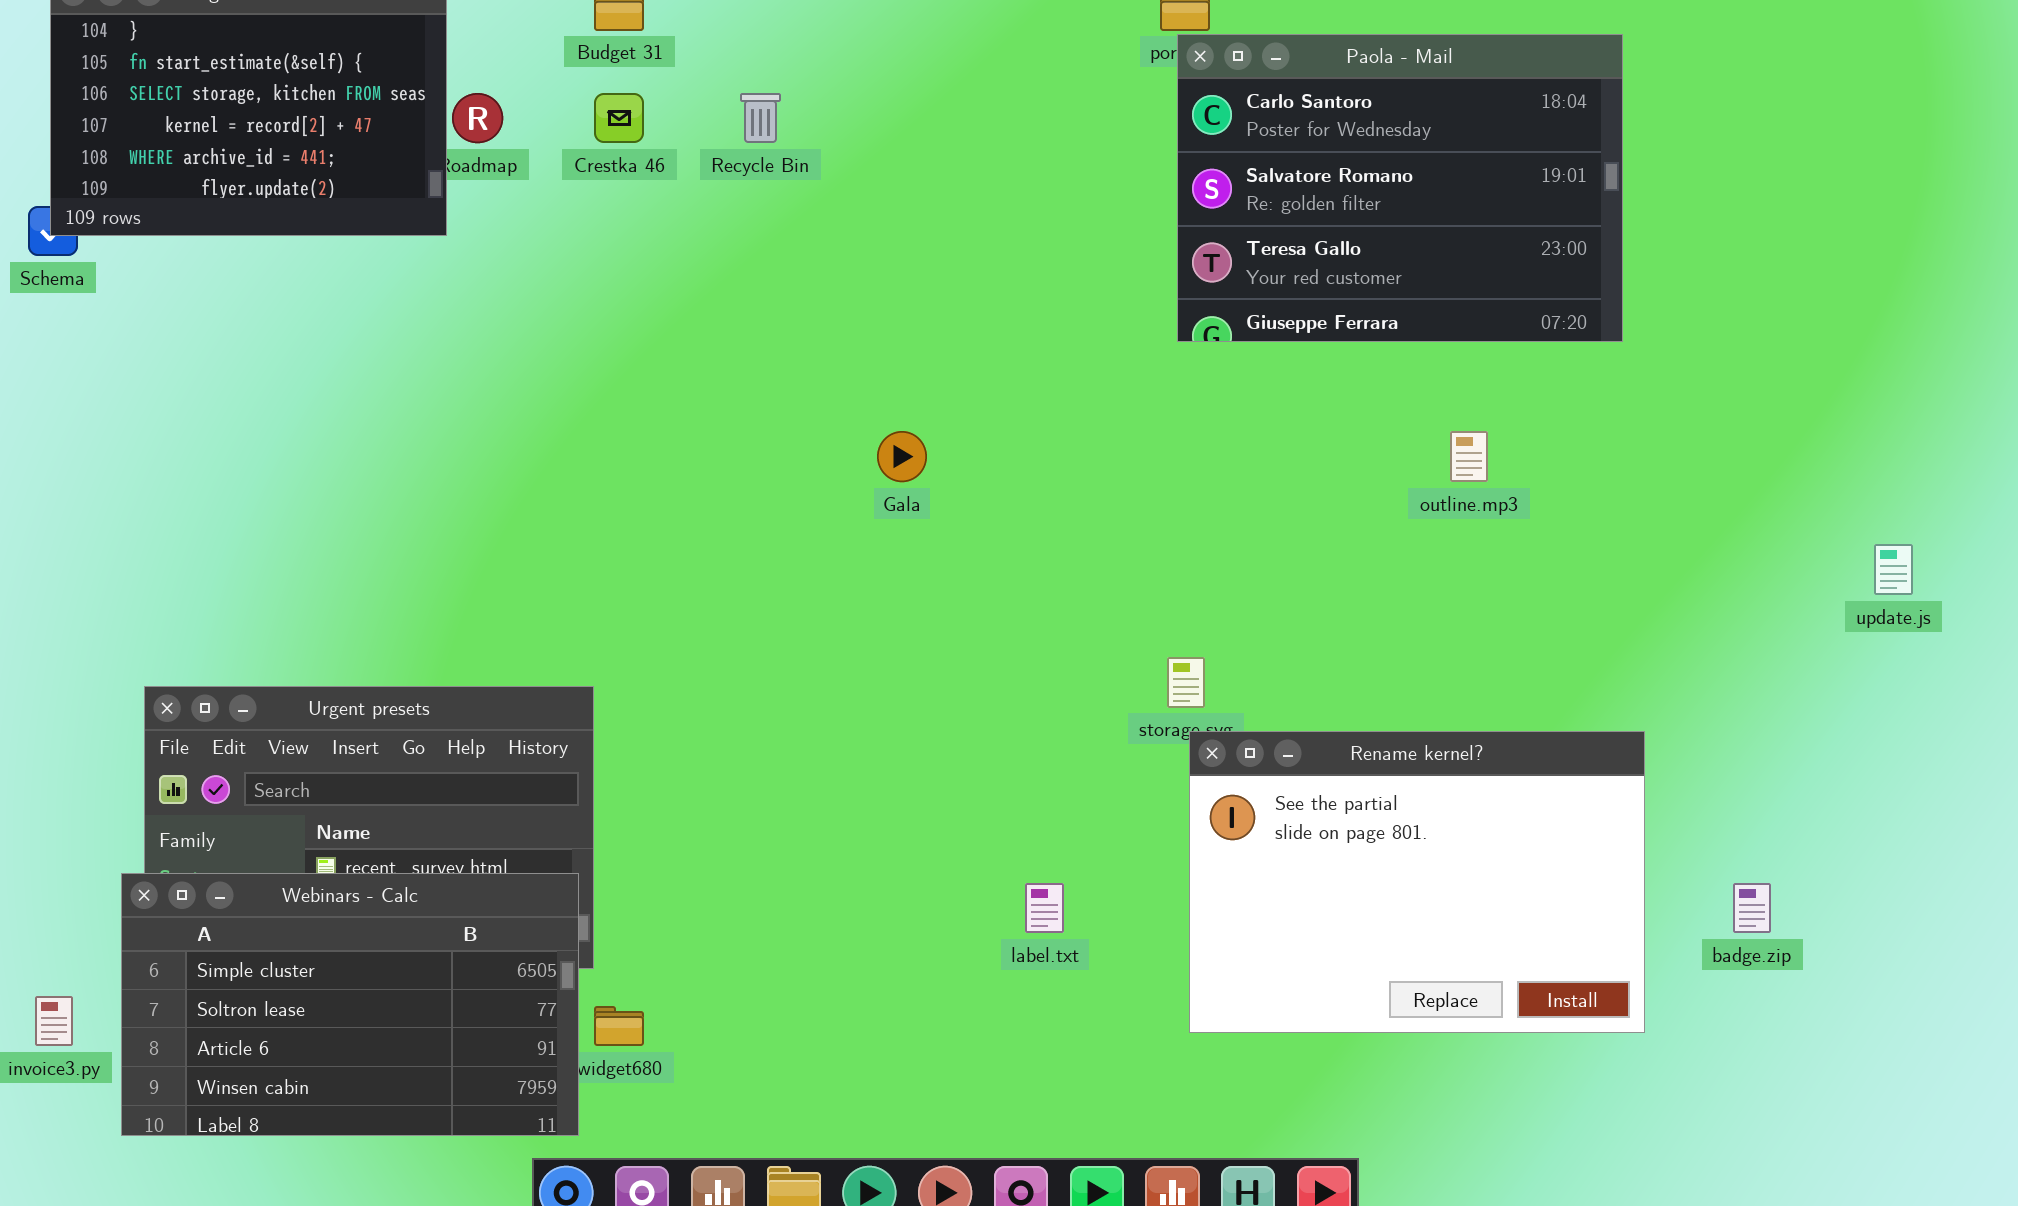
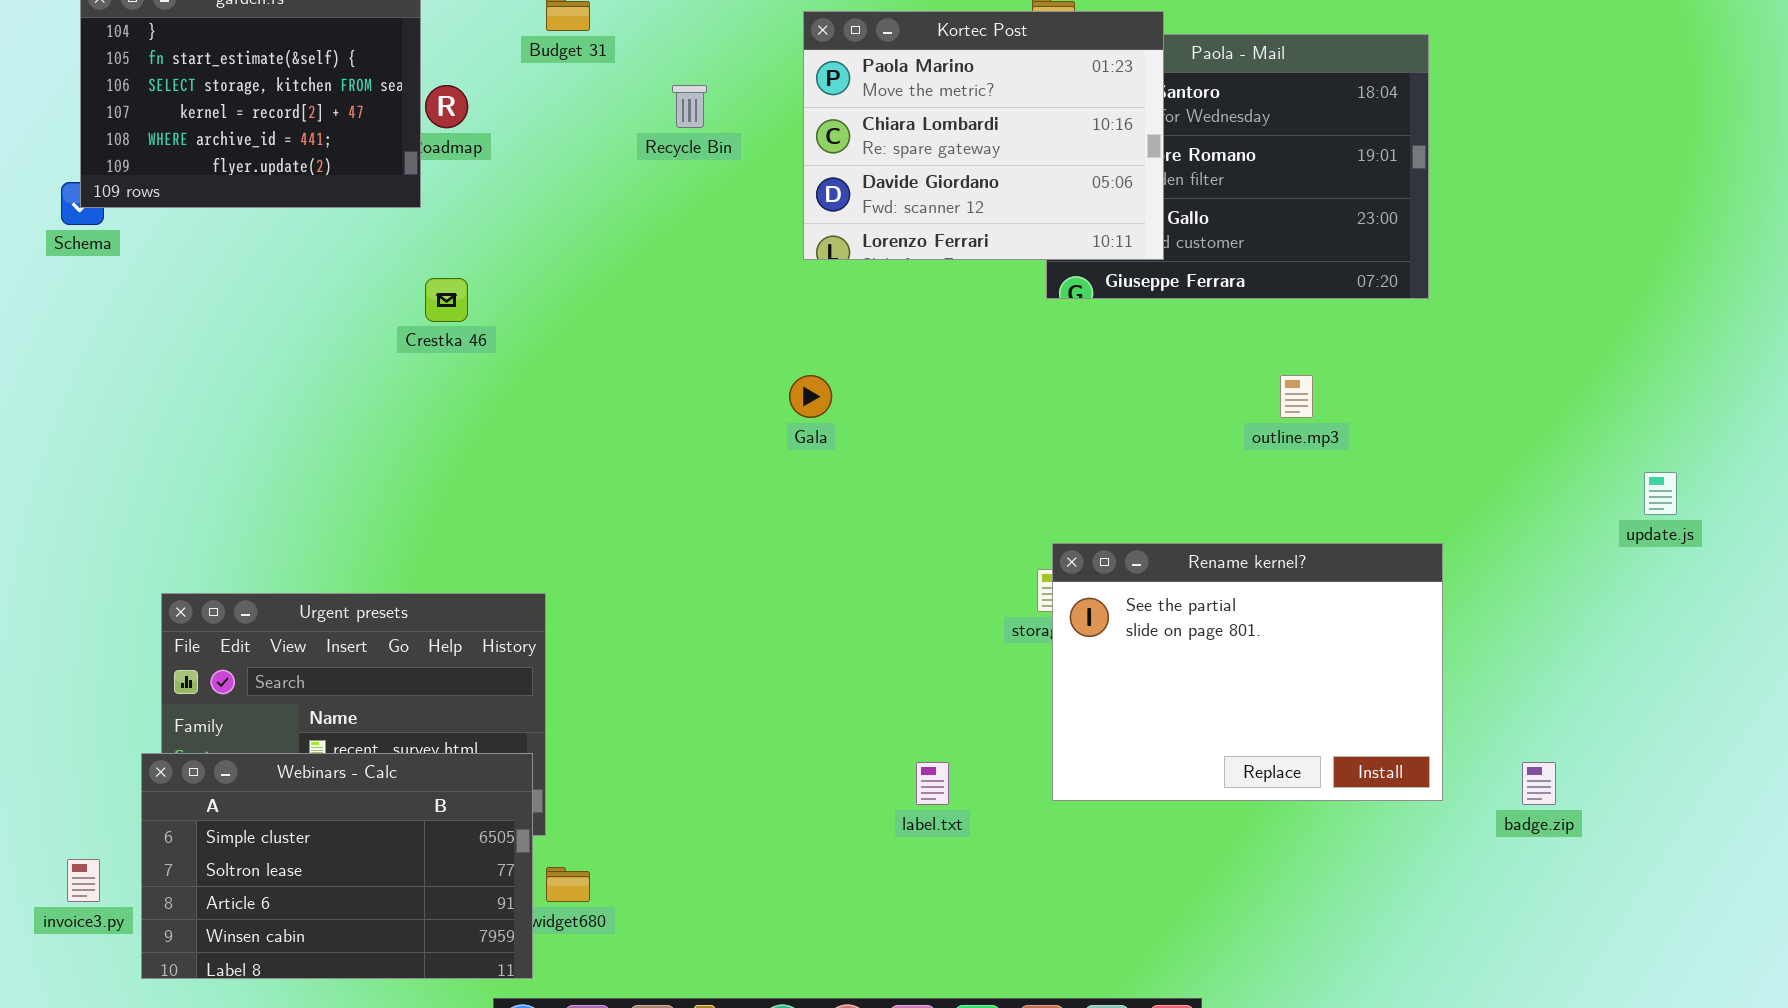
Kortec Post: none -> [803,11,1164,260], opened
Crestka 46: [594,93,644,143] -> [425,278,468,322], moved
Rename kernel?: [1189,731,1645,1033] -> [1052,543,1443,801], moved

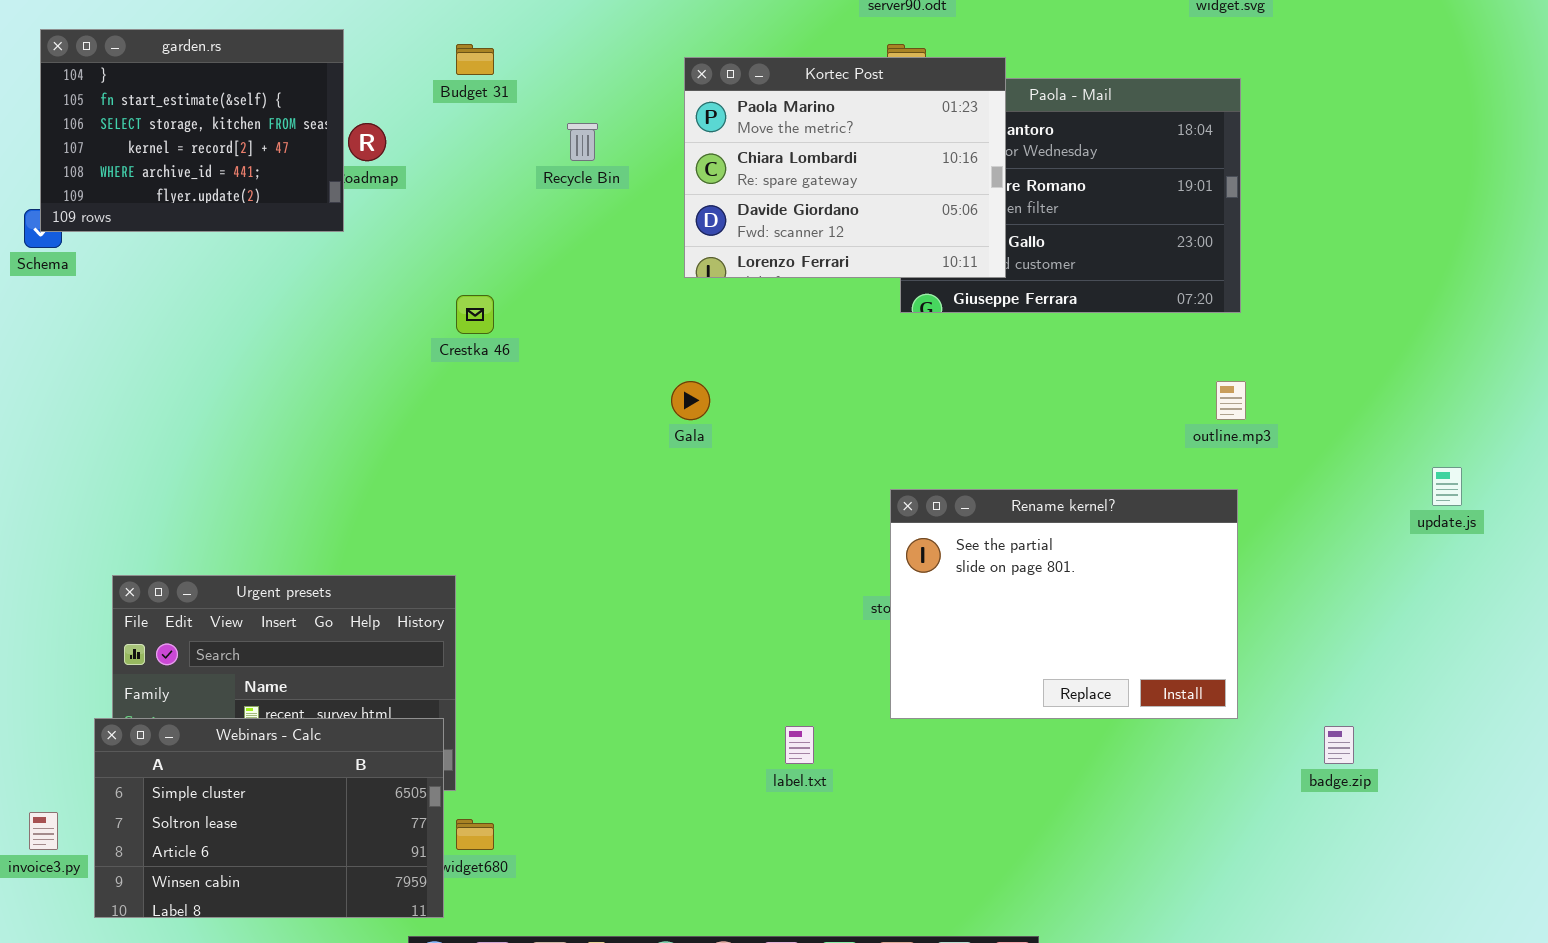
Crestka 46: [425,278,468,322] -> [456,295,494,334], moved
outline.mp3: [1280,375,1313,418] -> [1216,381,1246,420], moved
Rename kernel?: [1052,543,1443,801] -> [890,489,1238,719], moved

